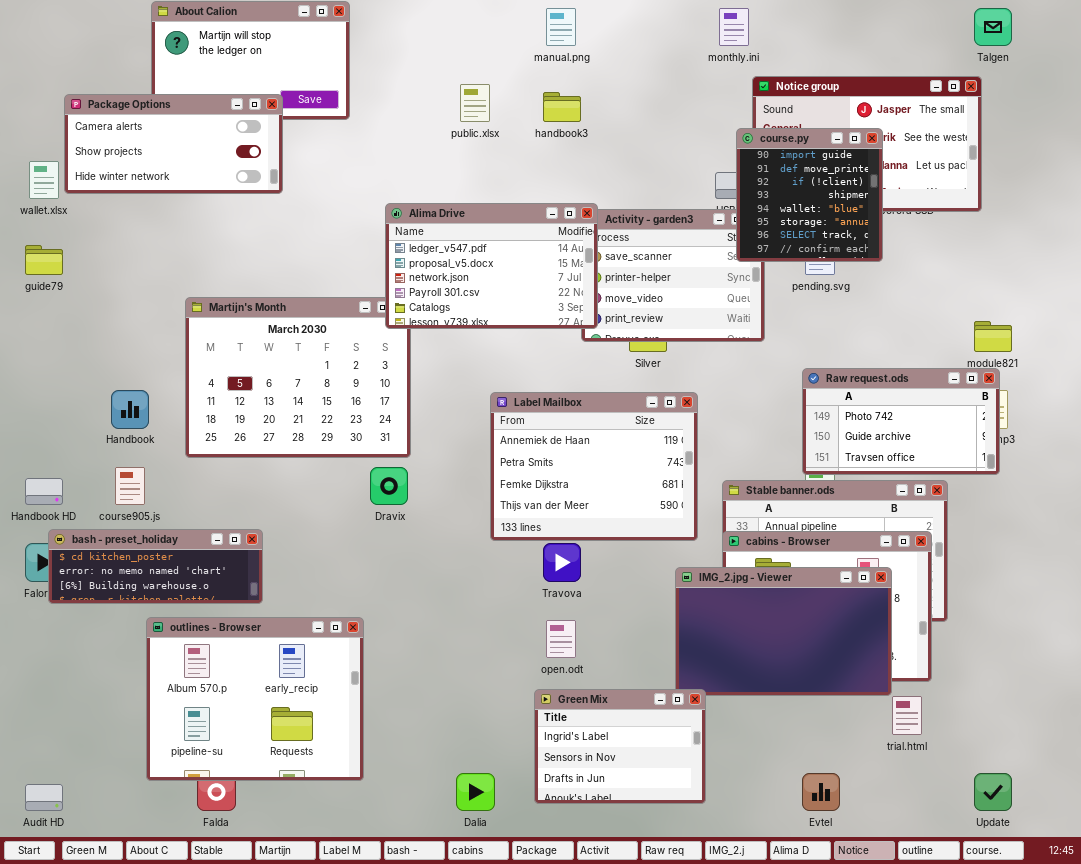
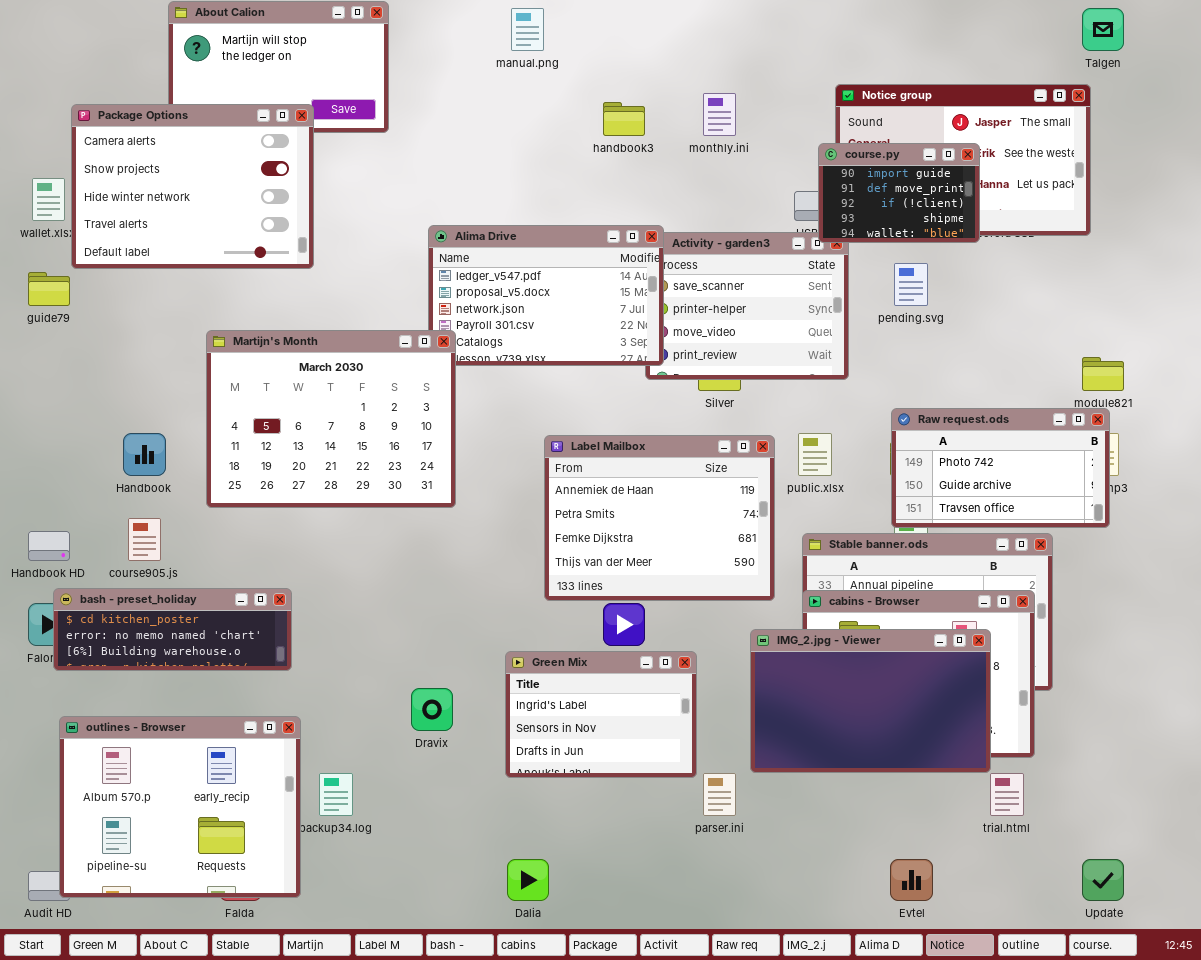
manual.png: [546,8,576,46] -> [511,8,544,51], moved
monthly.ini: [719,8,749,46] -> [703,93,736,136], moved
public.xlsx: [460,84,490,122] -> [798,433,832,476], moved
Package Options: [64,94,283,194] -> [71,104,314,269], resized
course.py: [736,128,883,262] -> [818,143,980,243], resized
Martijn's Month: [185,297,411,458] -> [206,330,456,508], raised
Dravix: [370,467,408,505] -> [411,688,453,731], moved
outlines - Browser: [146,617,364,781] -> [59,716,301,898], moved
Green Mix: [534,689,706,804] -> [505,651,697,778], moved

